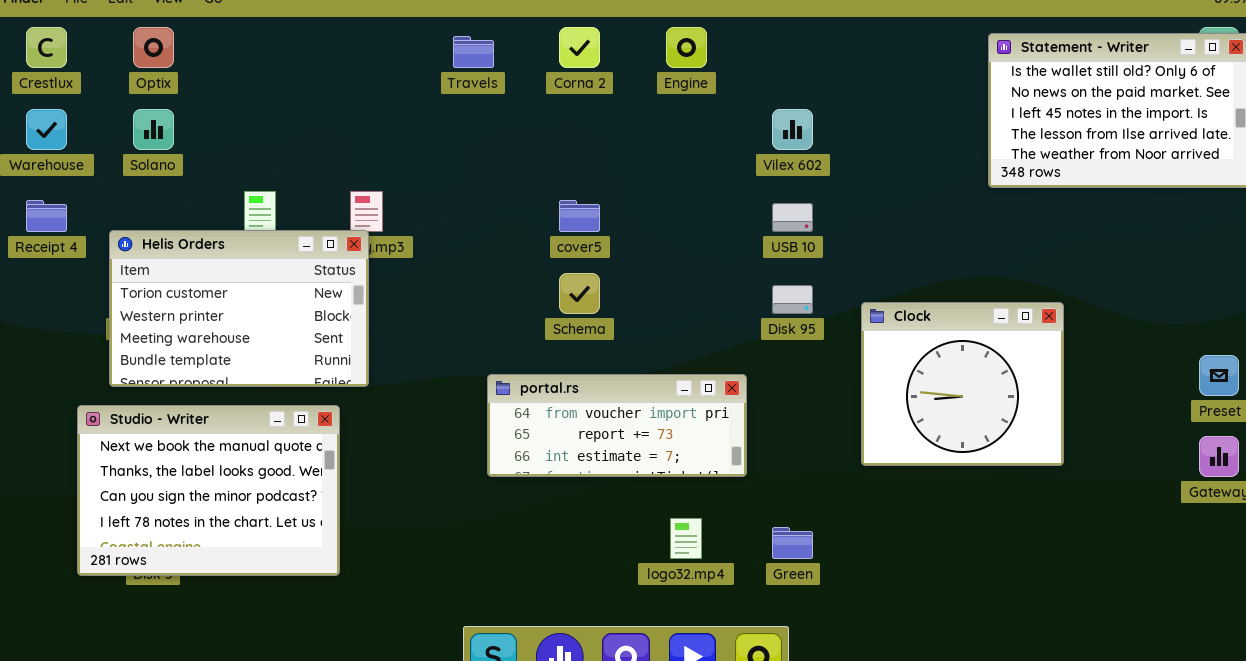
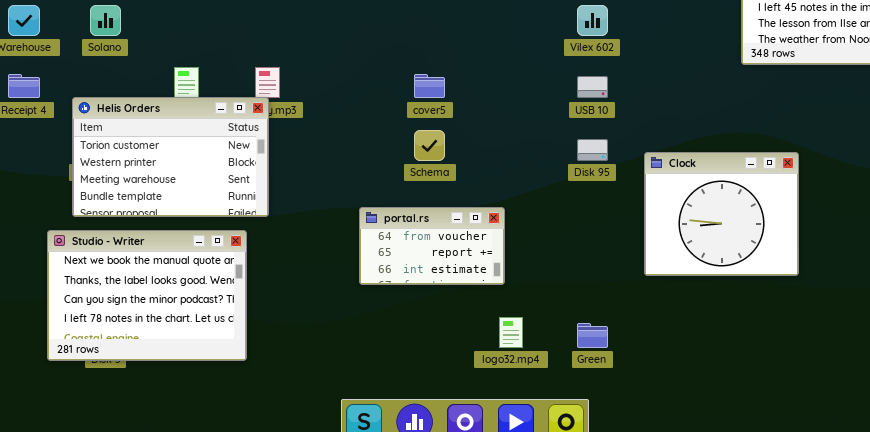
portal.rs: [487,374,747,477] -> [359,207,505,285], resized

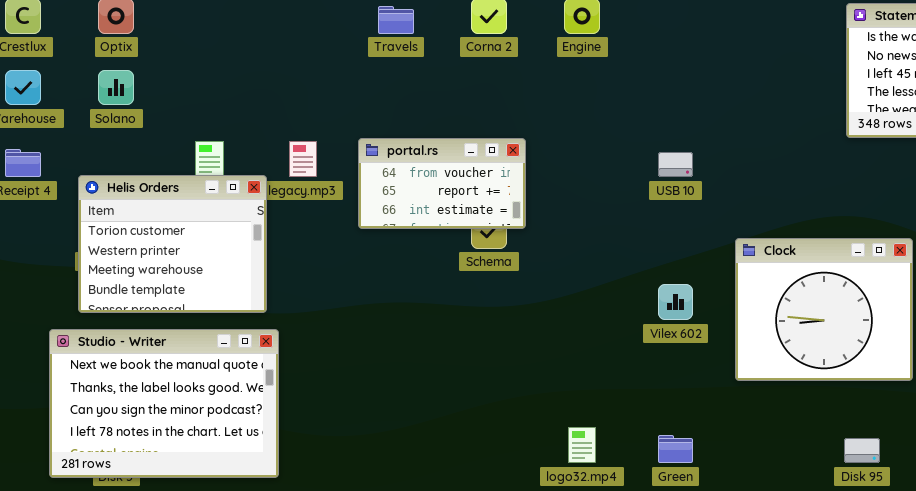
Vilex 602: [577,5,608,36] -> [658,284,693,320], moved
Helis Orders: [72,97,269,217] -> [78,175,267,313], resized
Disk 95: [577,139,608,161] -> [844,438,880,463], moved
portal.rs: [359,207,505,285] -> [358,138,526,229], moved

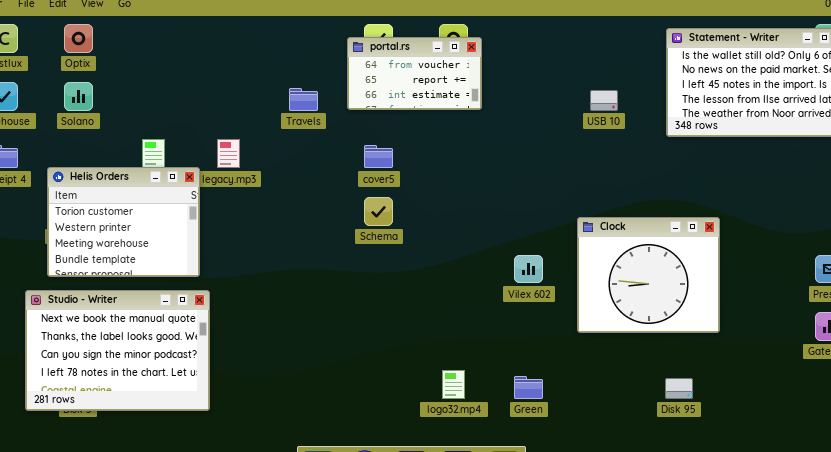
Travels: [378,6,414,34] -> [289,88,318,111], moved
portal.rs: [358,138,526,229] -> [347,37,482,110], moved
USB 10: [658,152,693,177] -> [590,90,618,111], moved

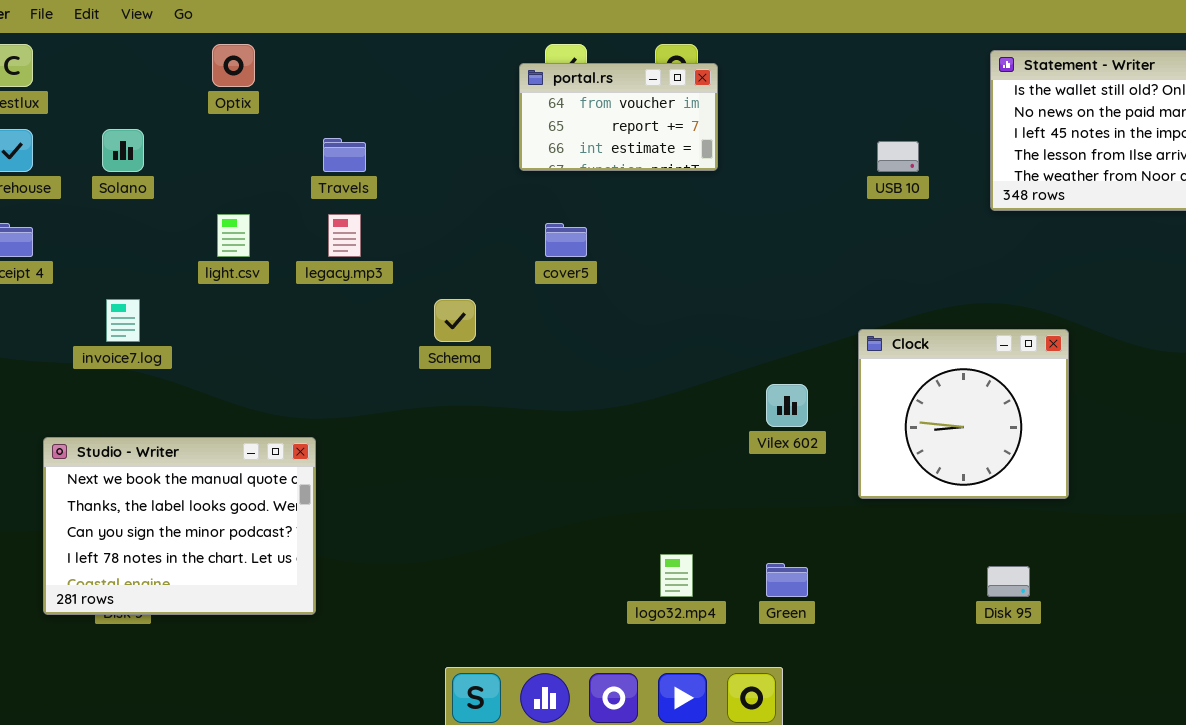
Optix: [64,24,93,53] -> [212,44,255,87], moved
Travels: [289,88,318,111] -> [323,138,366,172], moved
Helis Orders: [47,167,200,277] -> none, closed
Schema: [364,197,393,226] -> [434,299,476,342], moved

